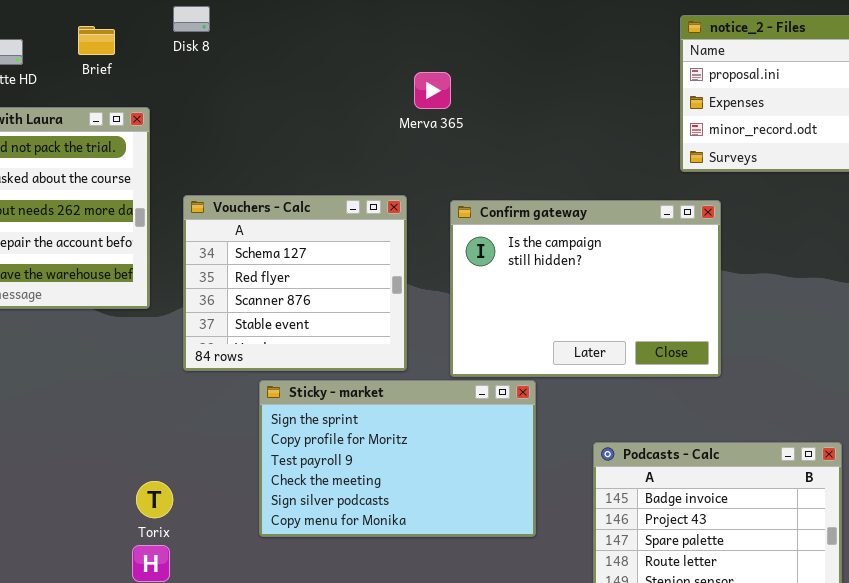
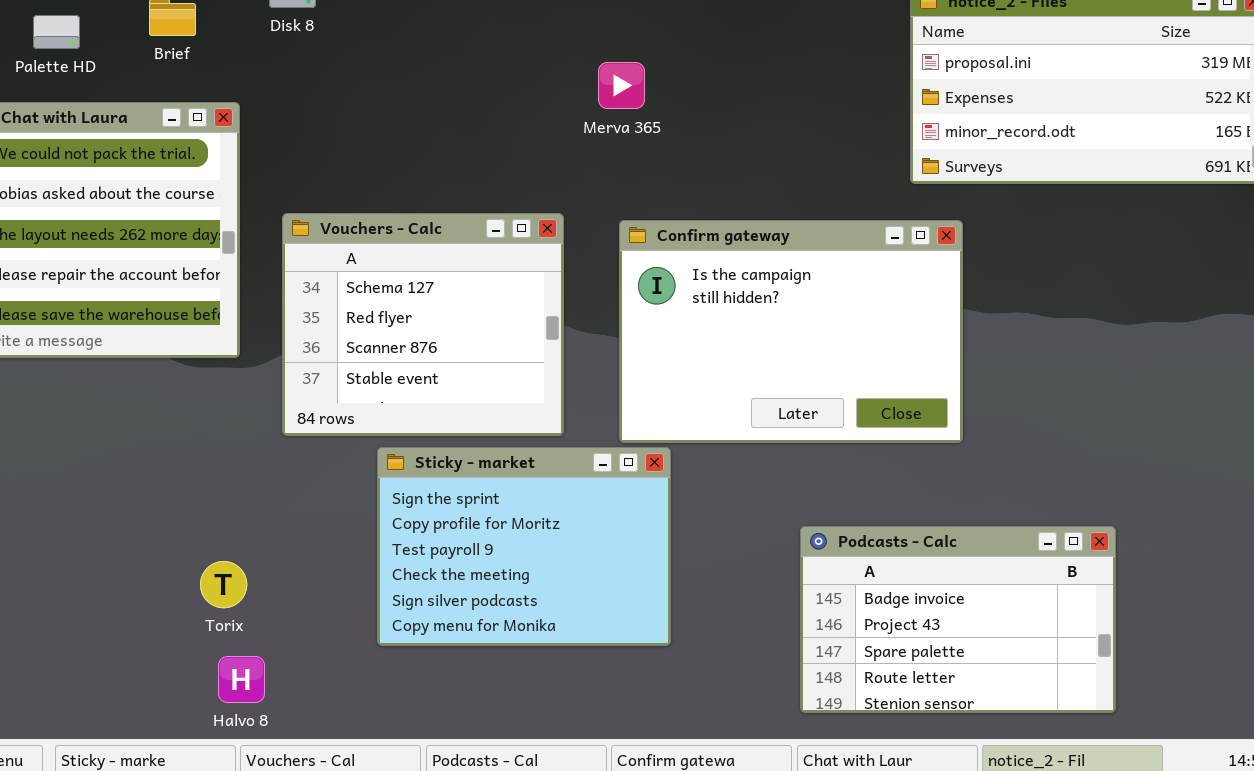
Merva 365: [414,72,451,109] -> [598,62,645,109], moved
Sticky - market: [259,380,536,537] -> [377,447,671,646], resized
Torix: [136,481,173,518] -> [200,561,247,608], moved

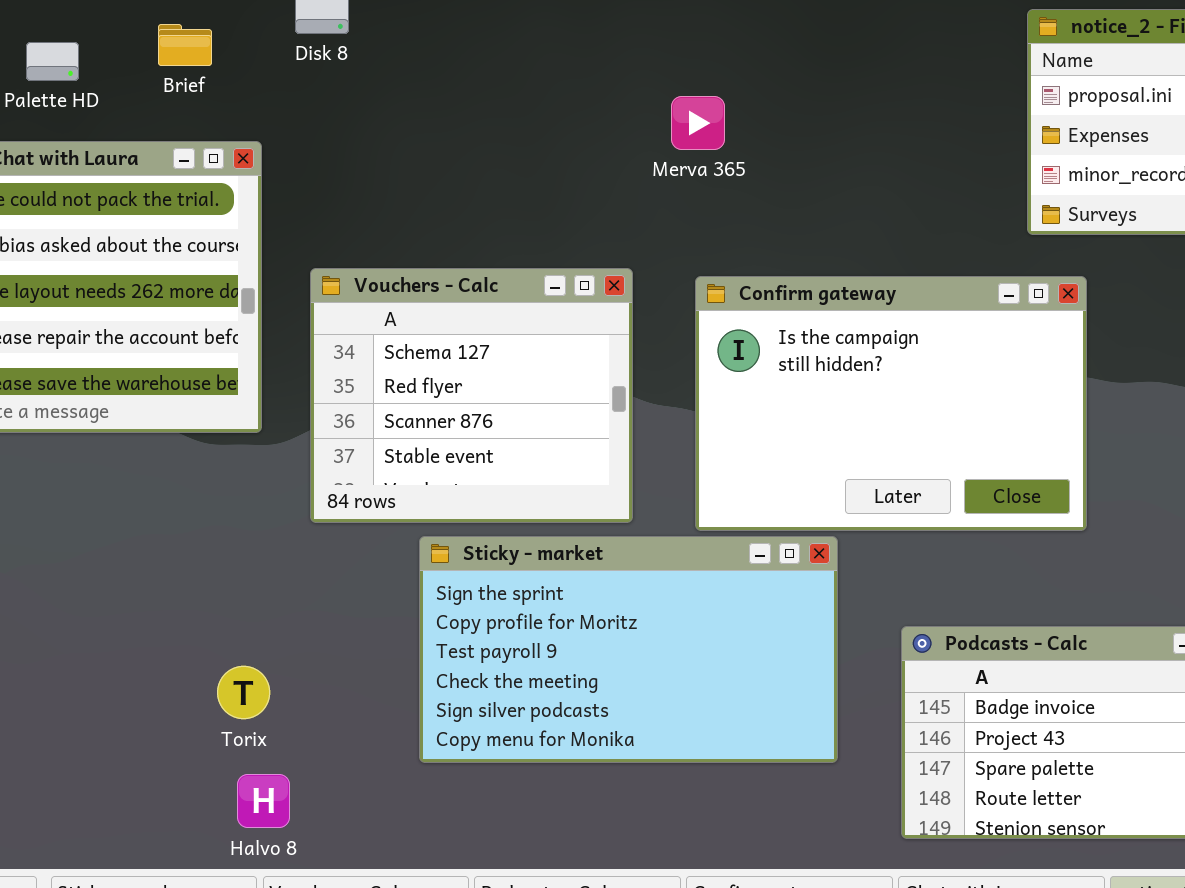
Sticky - market: [377,447,671,646] -> [419,536,838,763], resized

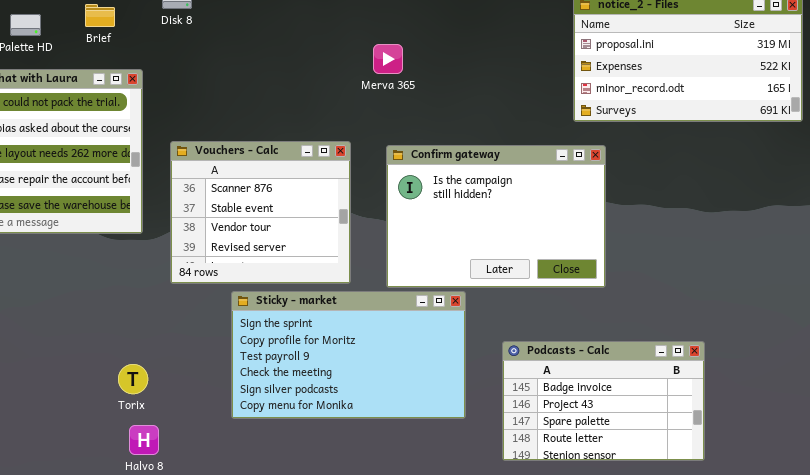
Vouchers - Calc: [310,268,633,523] -> [170,141,351,284], scrolled down 2 rows

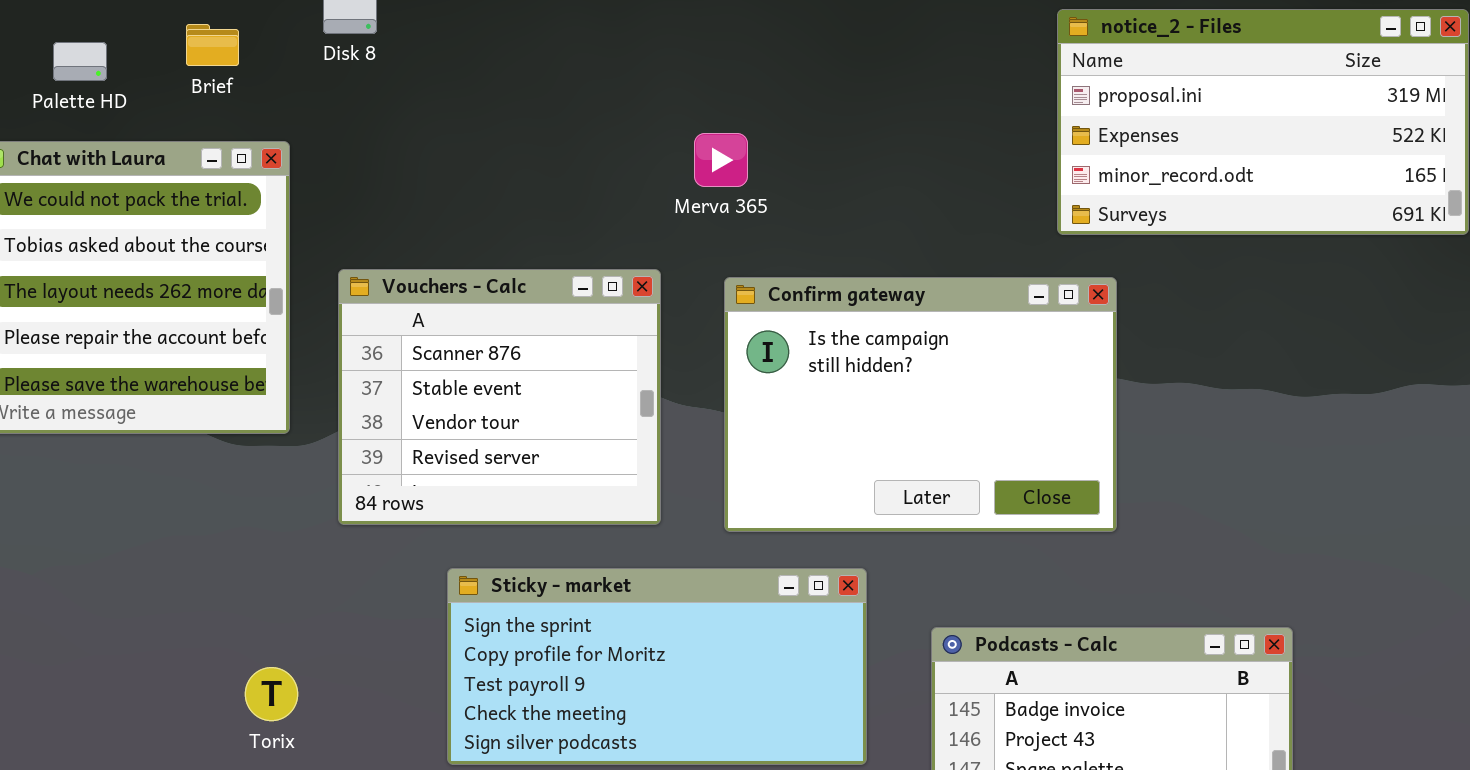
Merva 365: [373,44,403,74] -> [694,133,748,187], moved
Sticky - market: [231,291,466,419] -> [447,568,867,765], resized

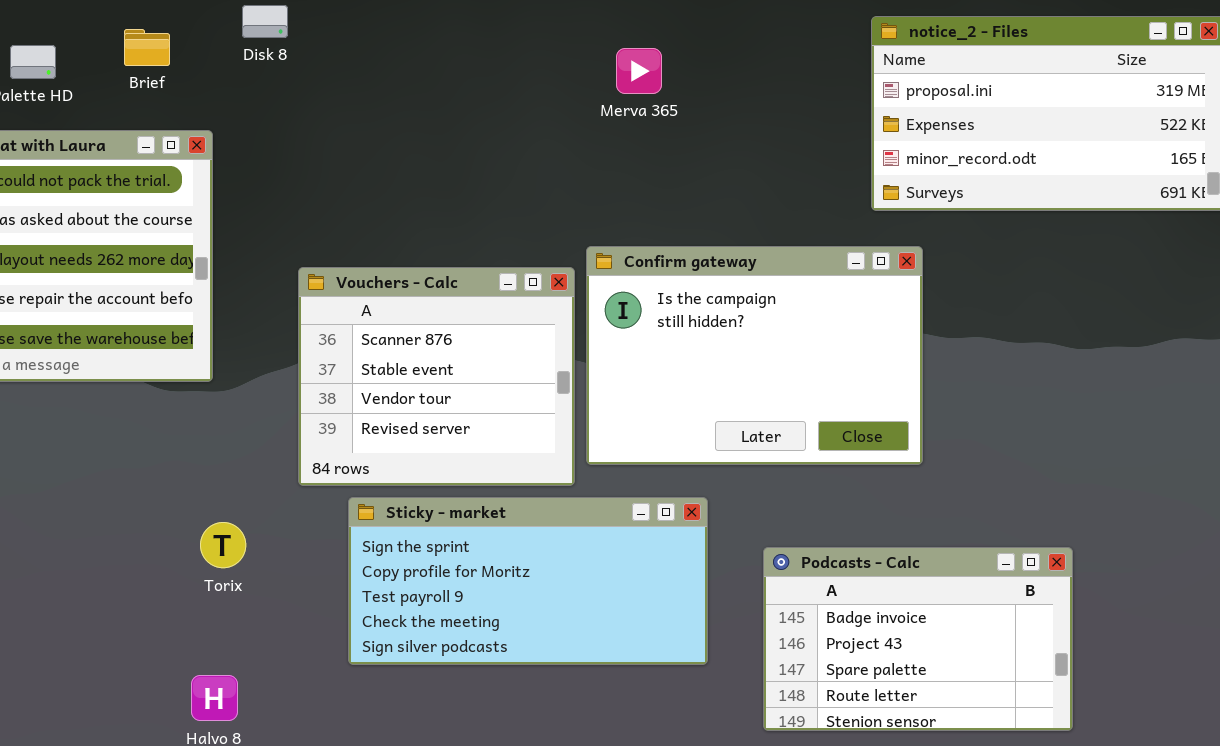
Merva 365: [694,133,748,187] -> [616,48,662,94], moved
Vouchers - Calc: [338,269,661,525] -> [298,267,575,486], moved
Torix: [245,667,298,721] -> [200,522,246,568], moved

